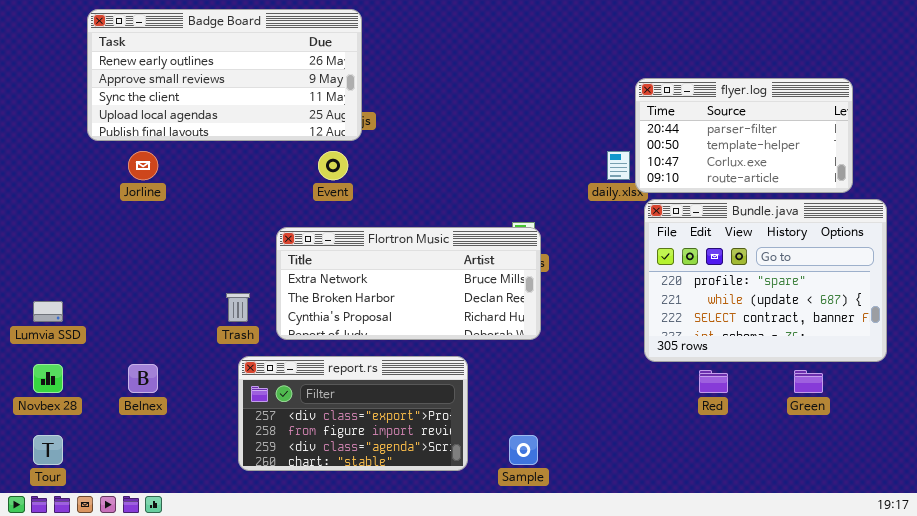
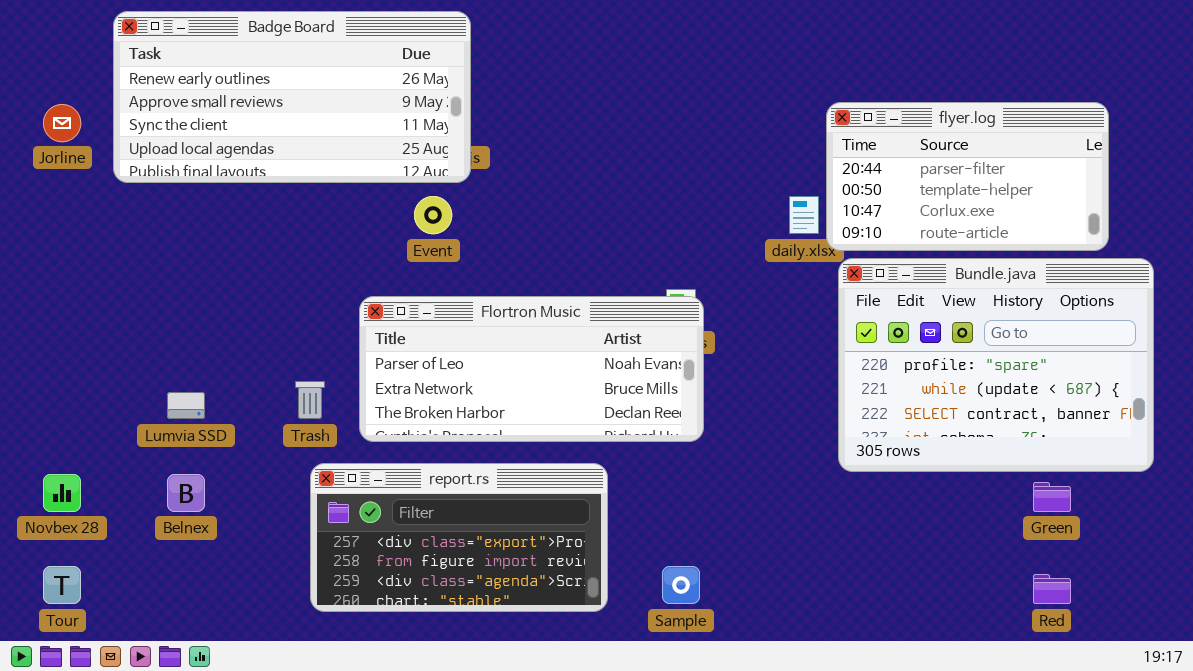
Jorline: [128,151,158,180] -> [43,104,81,142], moved
Flortron Music: [276,227,541,340] -> [359,296,704,442], scrolled up 1 row
Lumvia SSD: [33,301,63,322] -> [167,392,205,419], moved
Red: [699,370,728,393] -> [1033,574,1071,604], moved

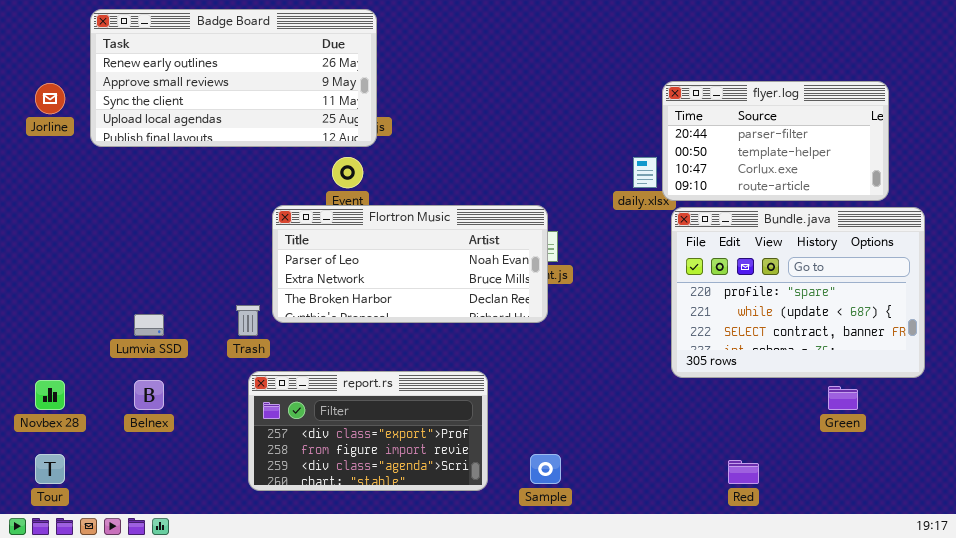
Flortron Music: [359,296,704,442] -> [272,205,548,323], moved
Red: [1033,574,1071,604] -> [728,460,759,484], moved

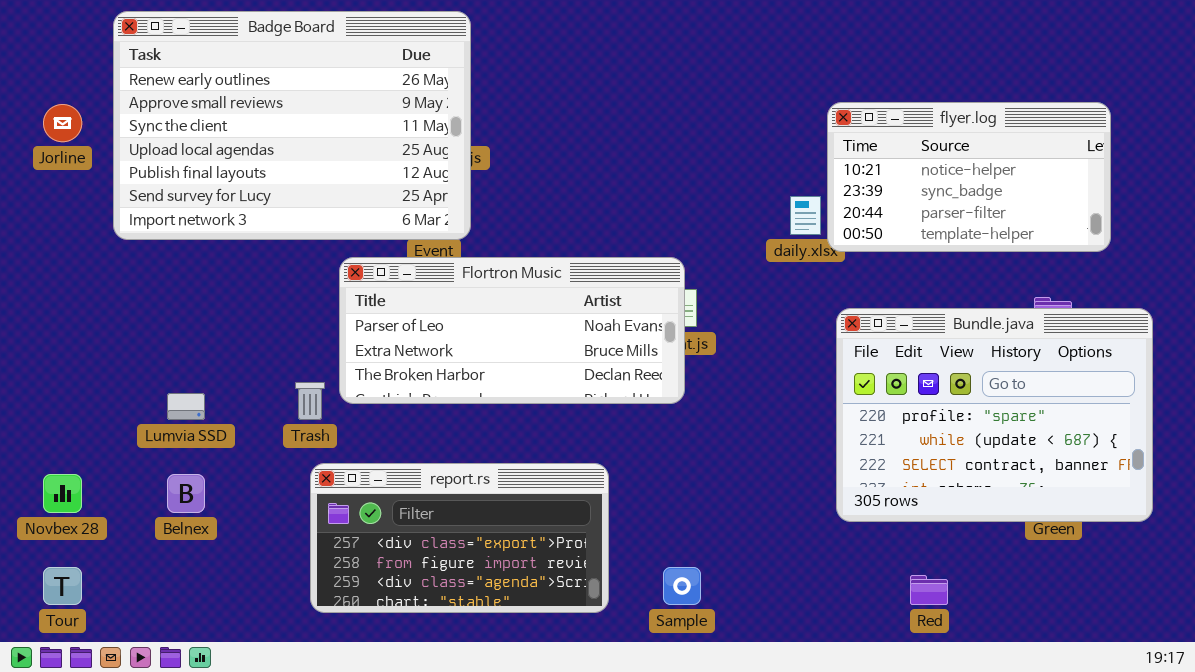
Badge Board: [90,9,377,147] -> [113,11,471,240], resized
flyer.log: [662,81,889,201] -> [827,102,1111,252], scrolled up 2 rows
Bundle.java: [671,207,925,378] -> [836,308,1153,522], moved

